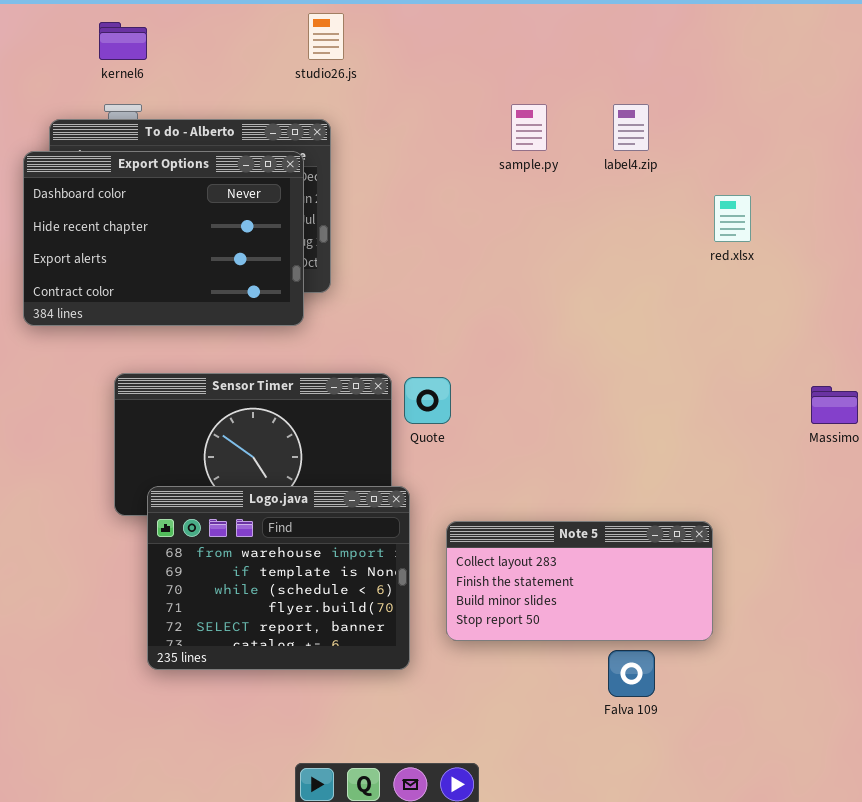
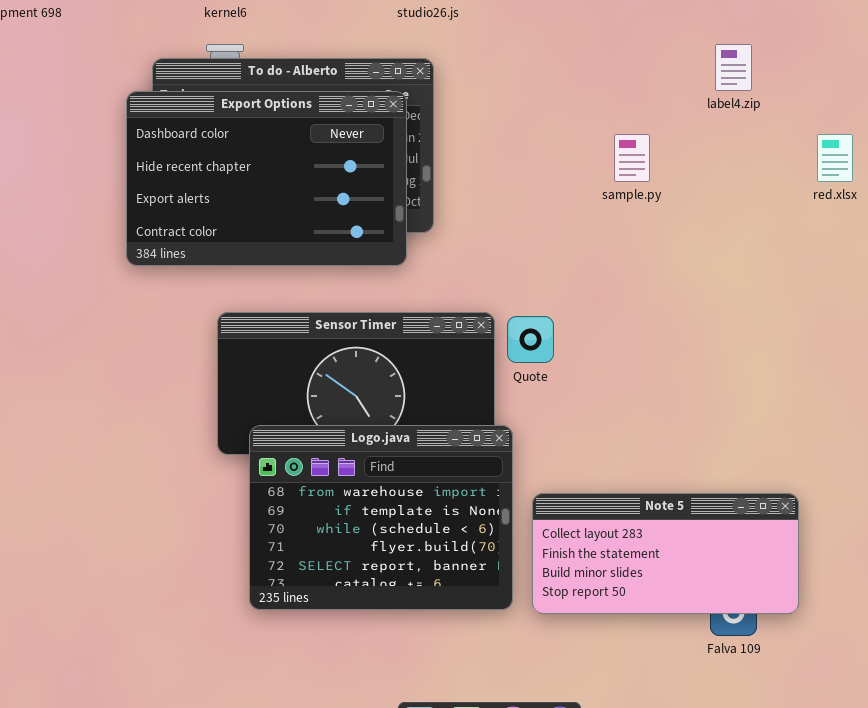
sample.py: [511,104,547,151] -> [614,134,650,182], moved
Note 5: [446,521,713,641] -> [532,493,799,614], moved

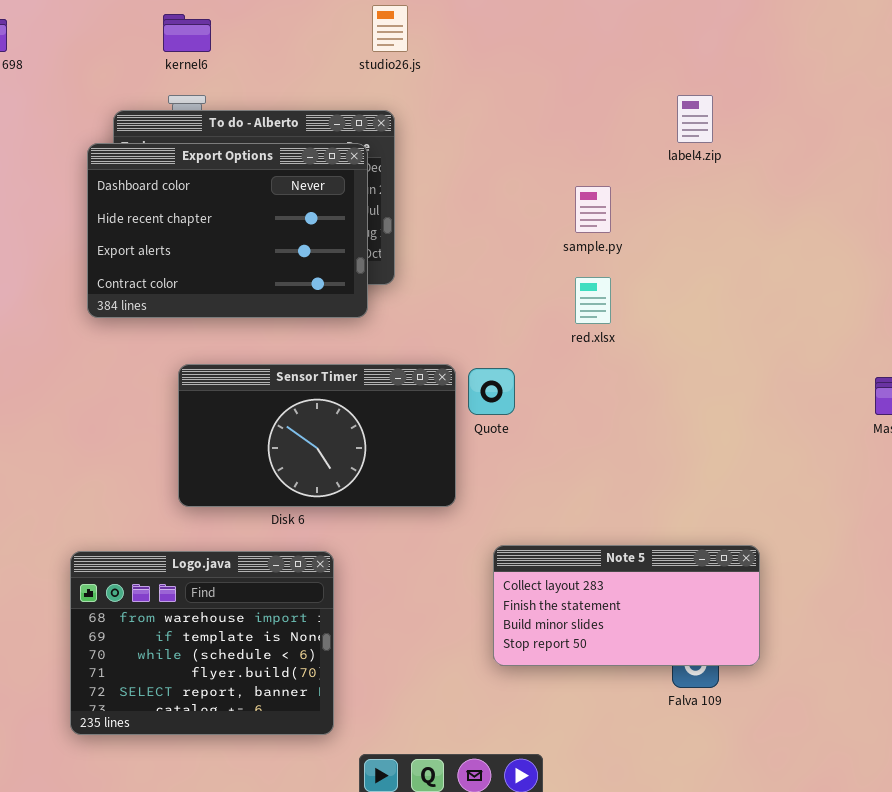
red.xlsx: [817,134,853,182] -> [575,277,611,324], moved
Logo.java: [249,425,513,610] -> [70,551,334,735], moved

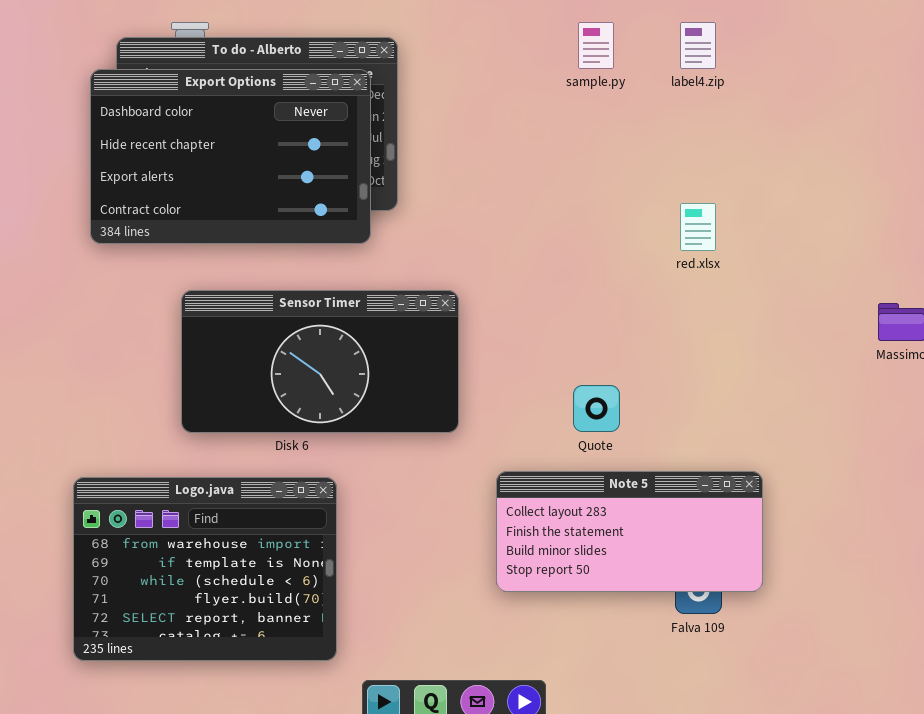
sample.py: [575,186,611,233] -> [578,22,614,69], moved
red.xlsx: [575,277,611,324] -> [680,203,716,251], moved
Quote: [468,368,515,415] -> [573,385,620,432], moved

